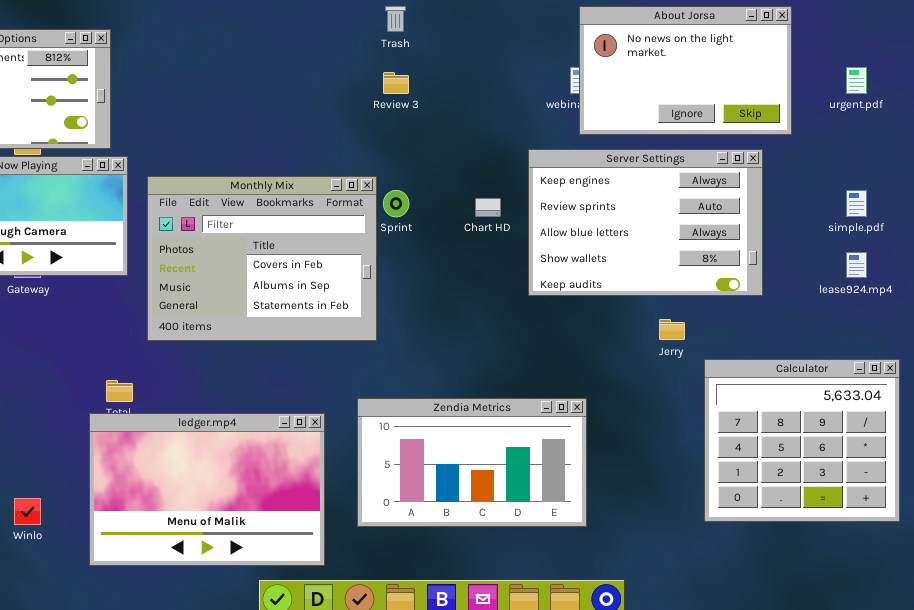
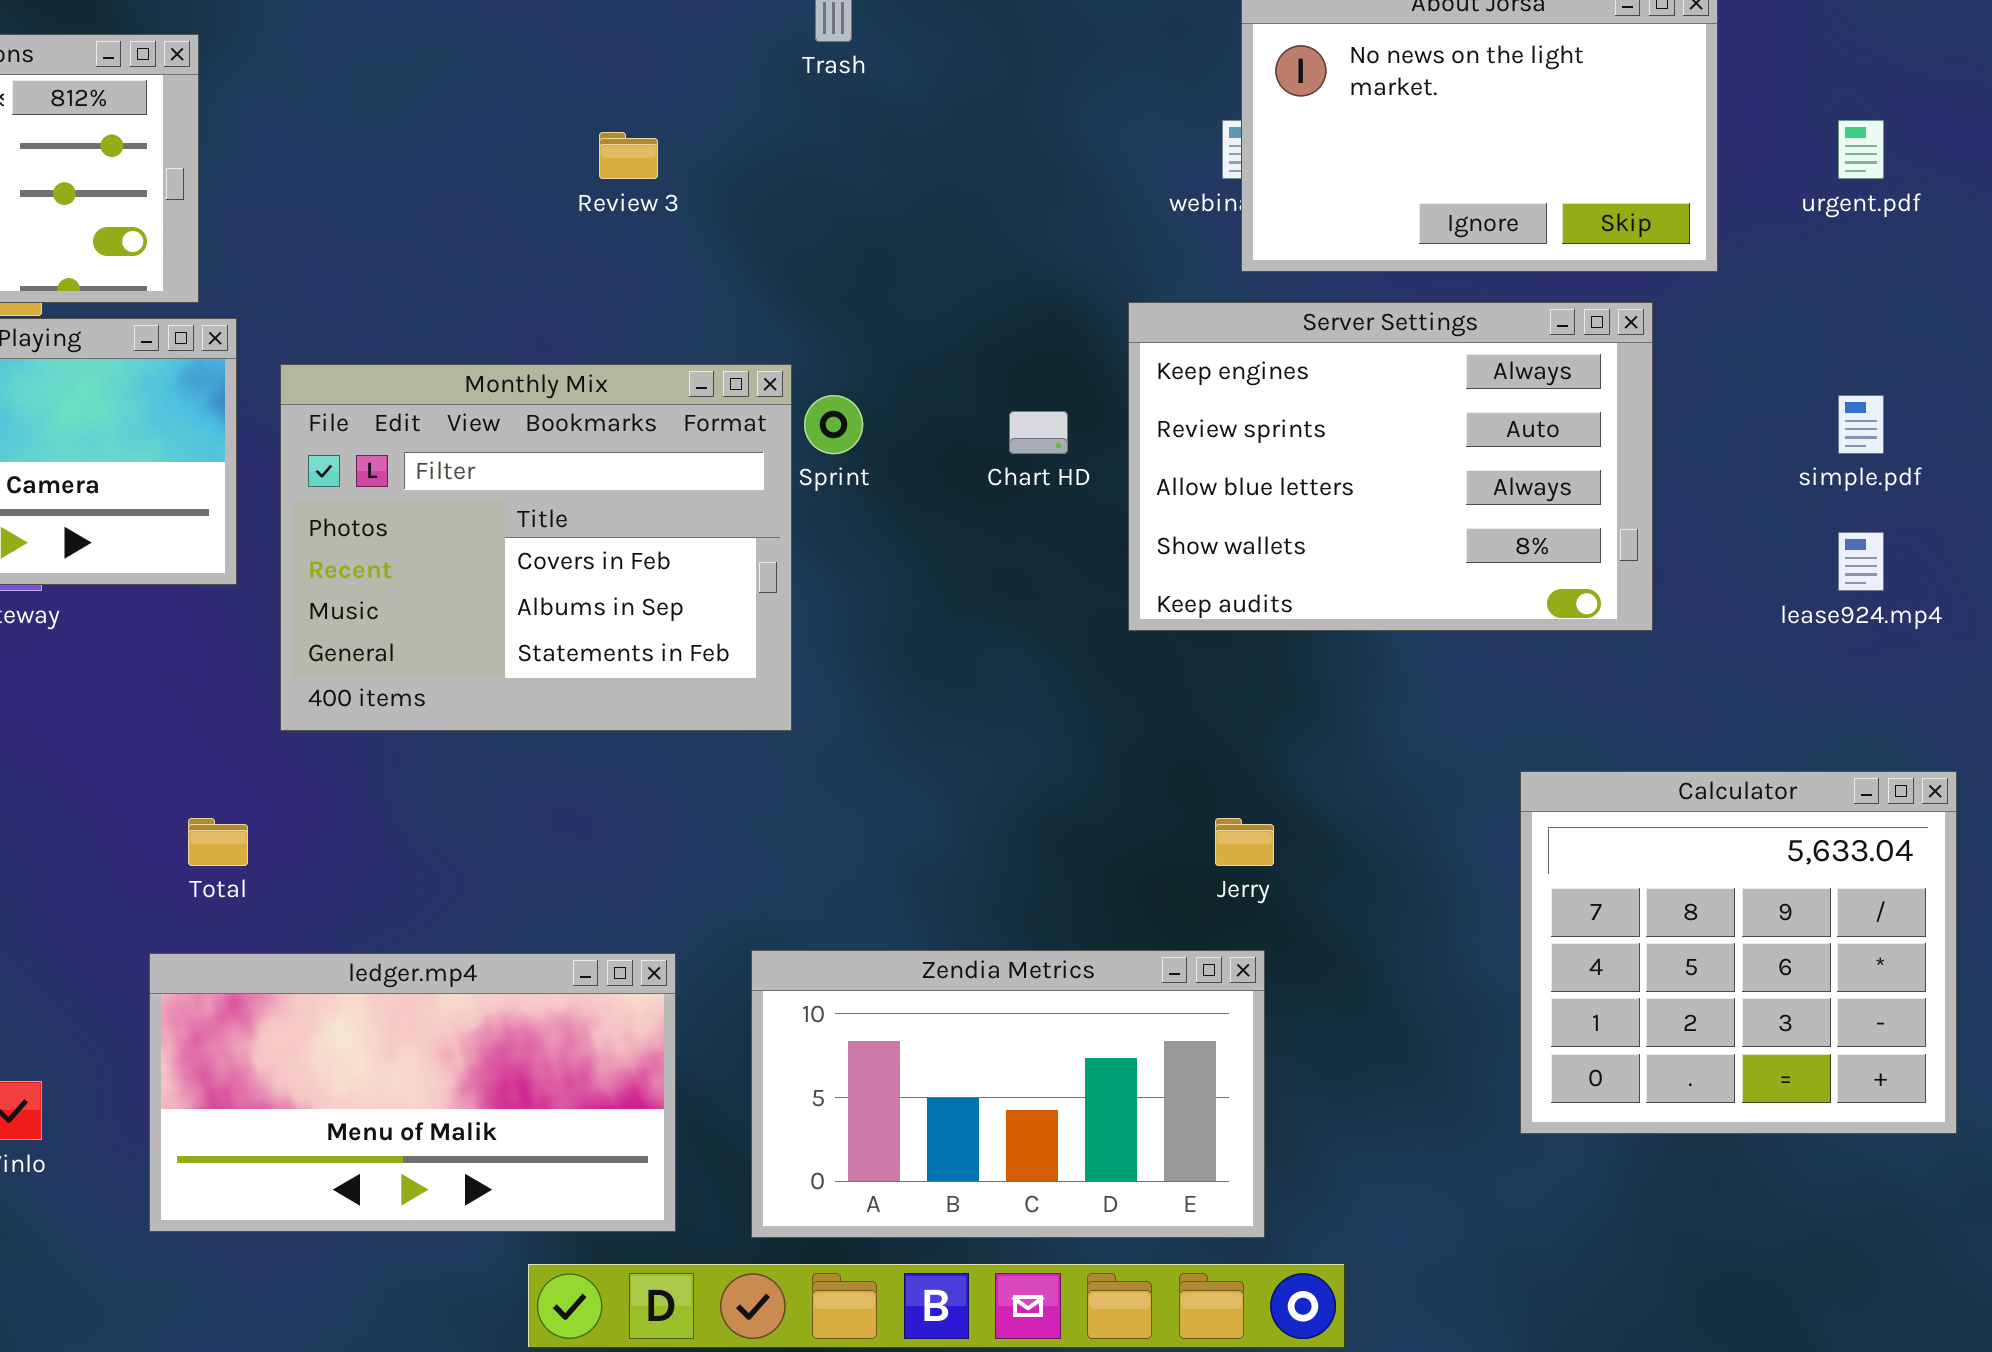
Review 3: [383,72,409,94] -> [599,132,658,179], moved
Jerry: [659,319,685,340] -> [1215,818,1274,866], moved
Zendia Metrics: [357,398,587,527] -> [751,950,1265,1238], moved
ledger.mp4: [89,413,325,566] -> [149,953,676,1232], resized

